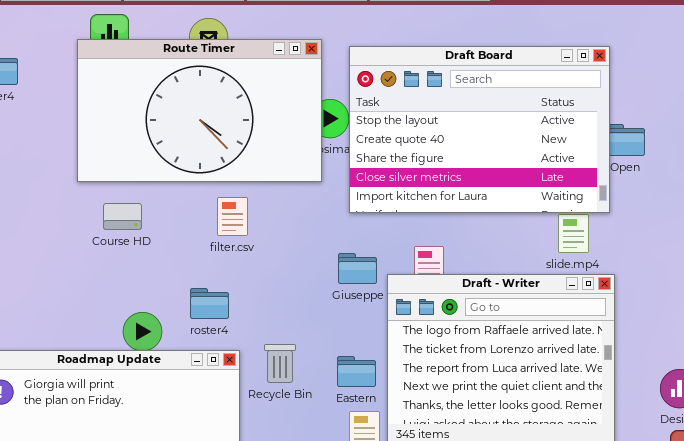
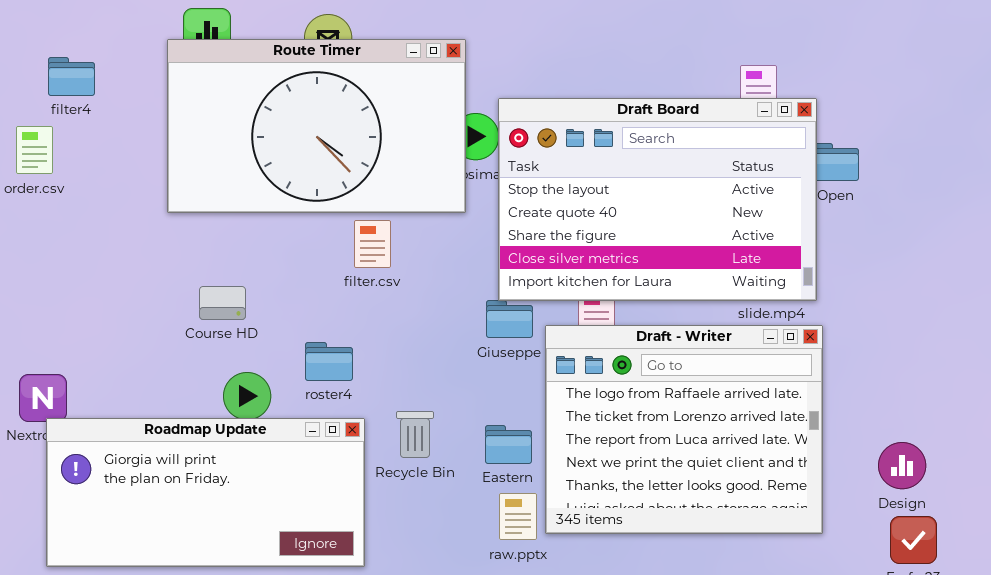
Draft Board: [349,46,610,213] -> [498,98,817,301], moved
filter.csv: [217,197,248,236] -> [354,220,391,268], moved
Course HD: [103,203,142,230] -> [199,286,246,320], moved

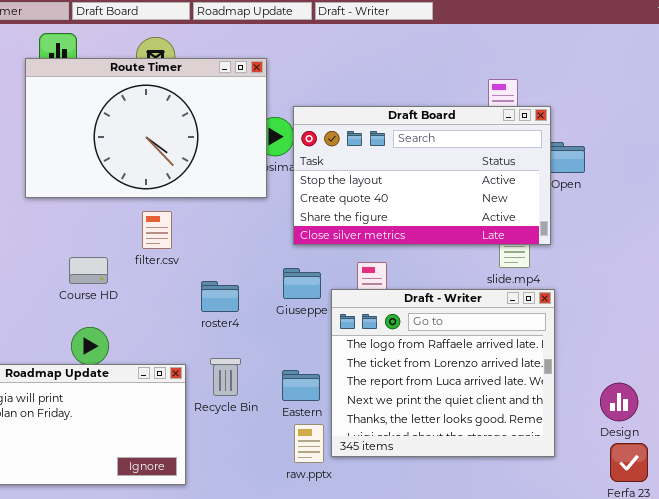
Draft Board: [498,98,817,301] -> [293,106,551,245], resized
filter.csv: [354,220,391,268] -> [142,211,172,249], moved
Course HD: [199,286,246,320] -> [69,257,108,284], moved
roster4: [305,342,353,381] -> [201,281,239,312], moved

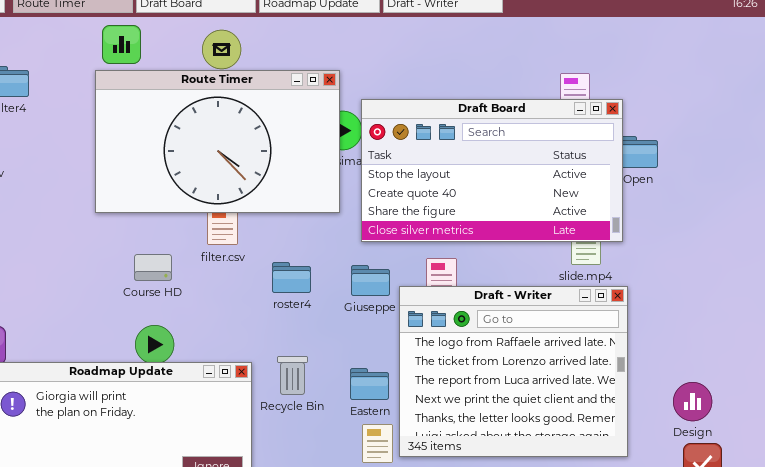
Route Timer: [25,58,267,198] -> [95,70,340,213], moved
roster4: [201,281,239,312] -> [272,262,311,293], moved

